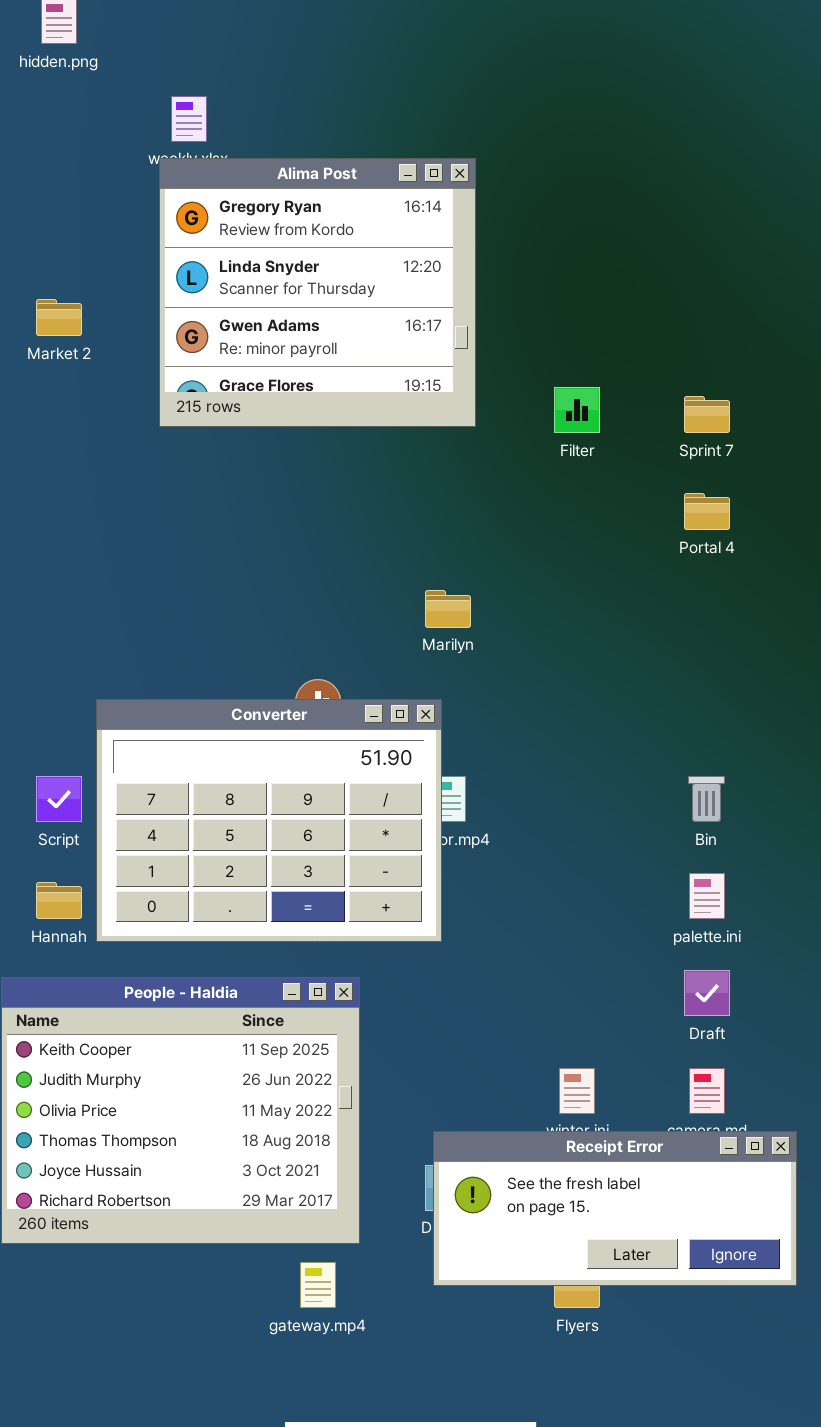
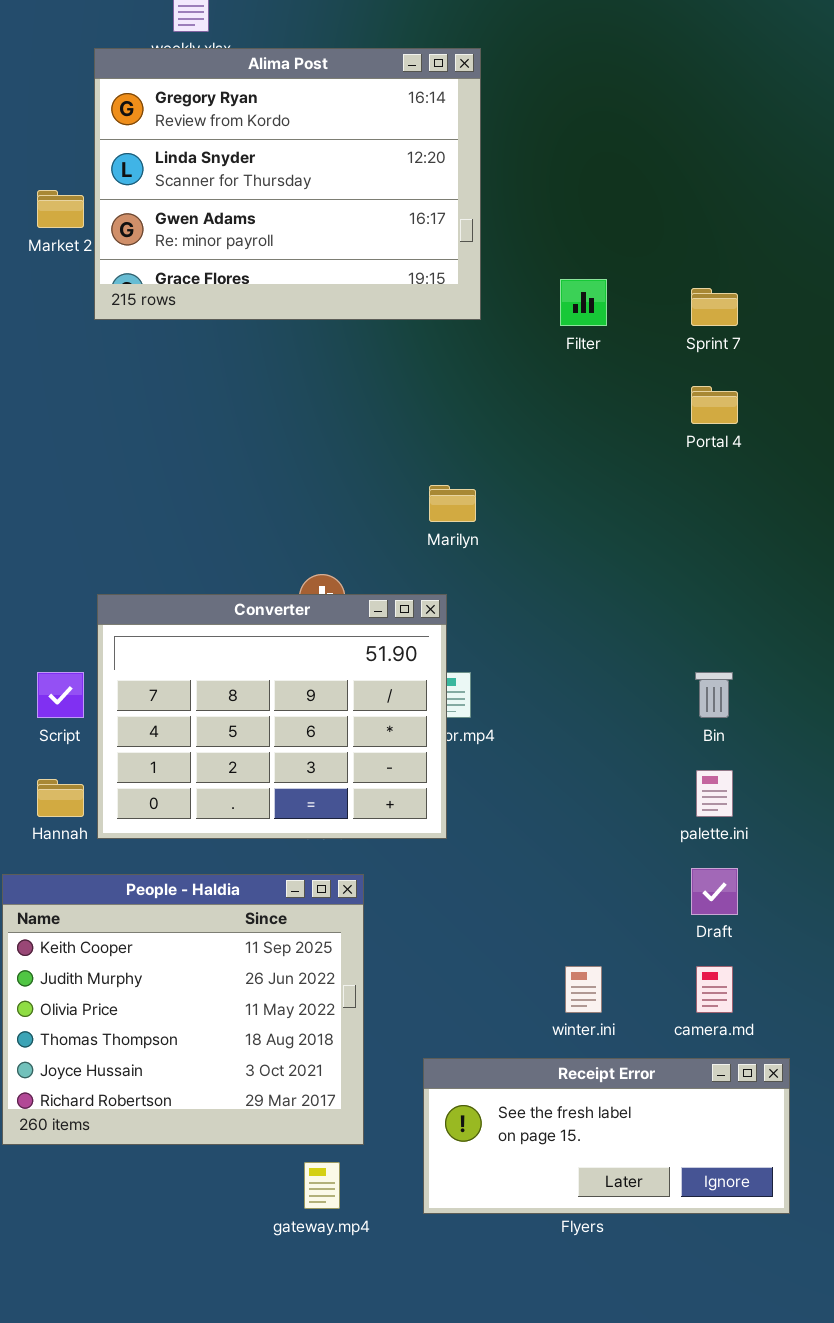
Alima Post: [159,158,476,427] -> [94,48,481,320], resized
Receipt Error: [433,1131,797,1286] -> [423,1058,790,1214], moved

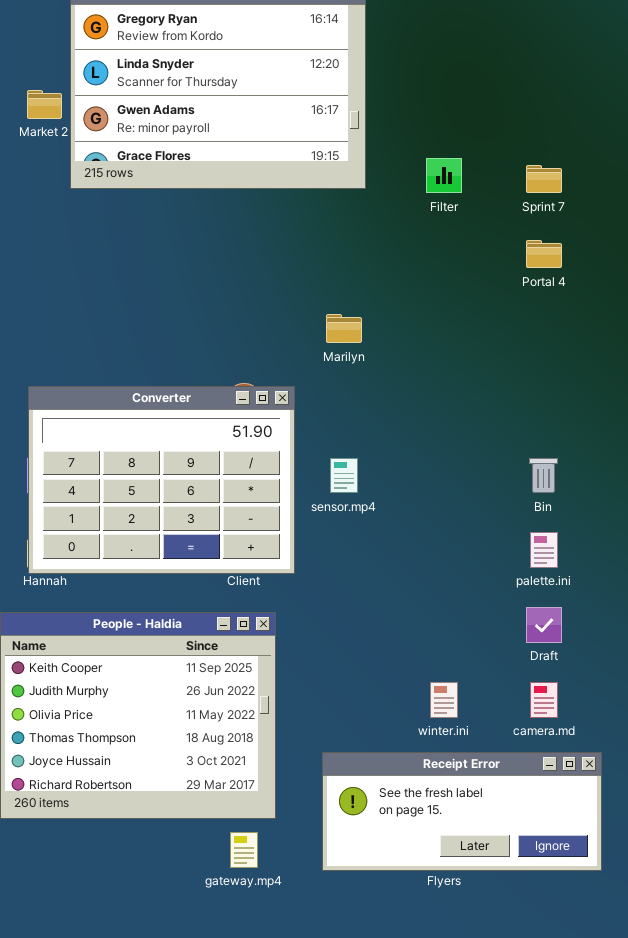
Converter: [97,594,447,839] -> [28,386,295,574], moved

